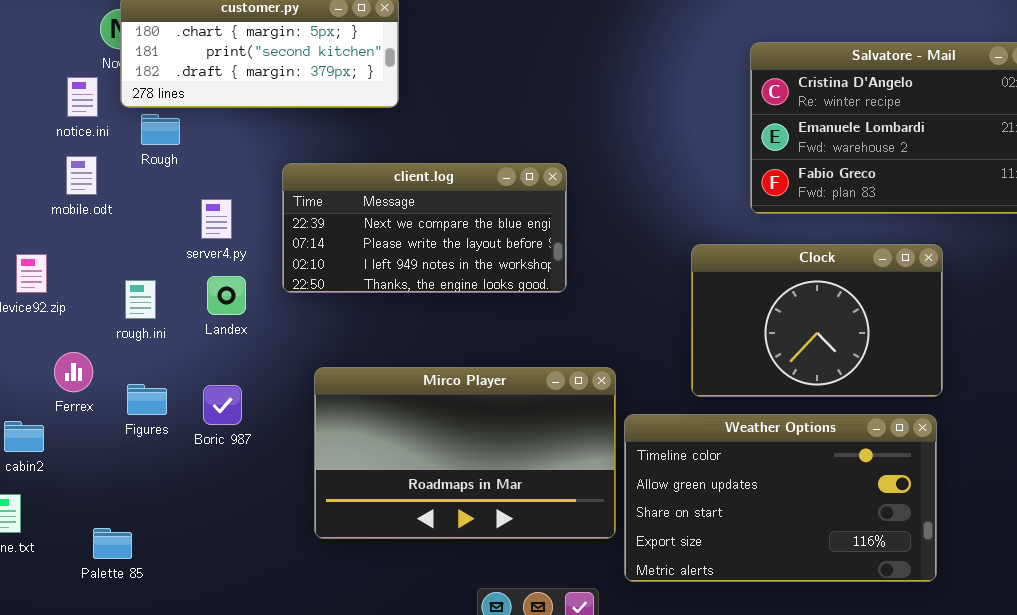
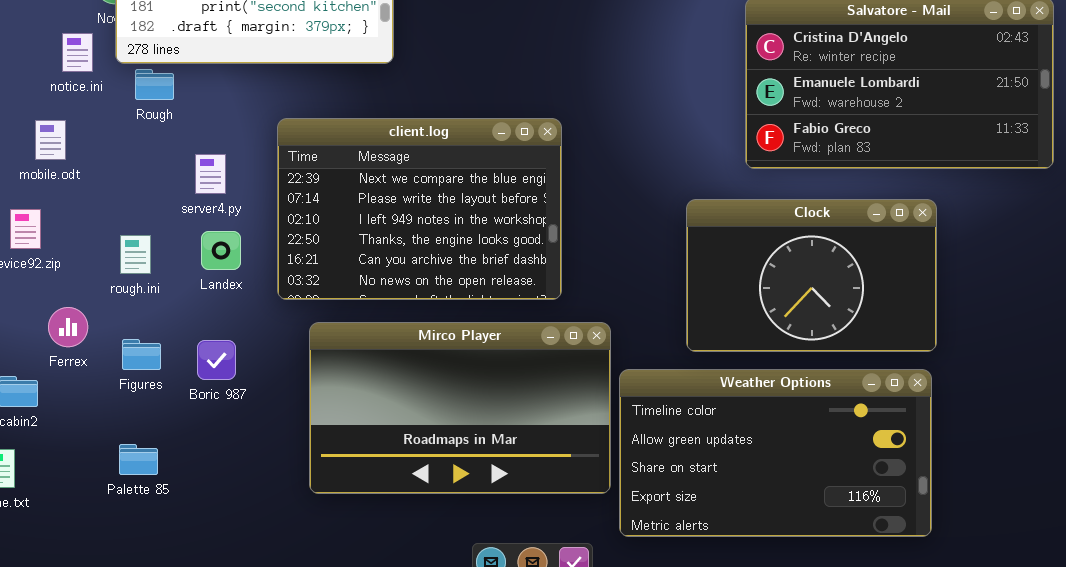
mobile.odt: [66,156,97,195] -> [35,120,66,160], moved
client.log: [282,163,567,293] -> [277,118,562,300], resized
Palette 85: [93,528,132,559] -> [119,444,158,475], moved

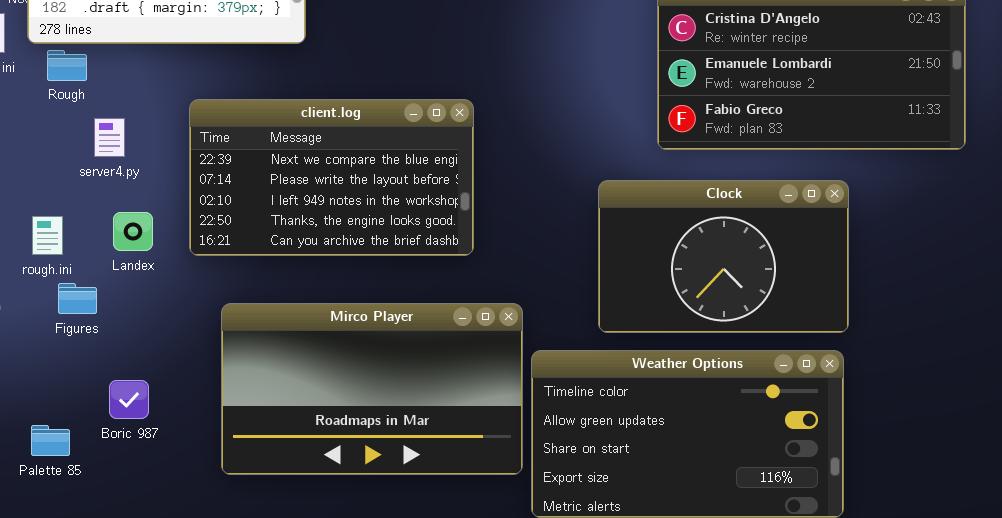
client.log: [277,118,562,300] -> [189,99,474,256], resized
server4.py: [195,154,226,194] -> [94,118,125,157], moved
Figures: [122,339,161,370] -> [58,283,97,314], moved
Boric 987: [197,340,236,380] -> [109,380,149,419], moved

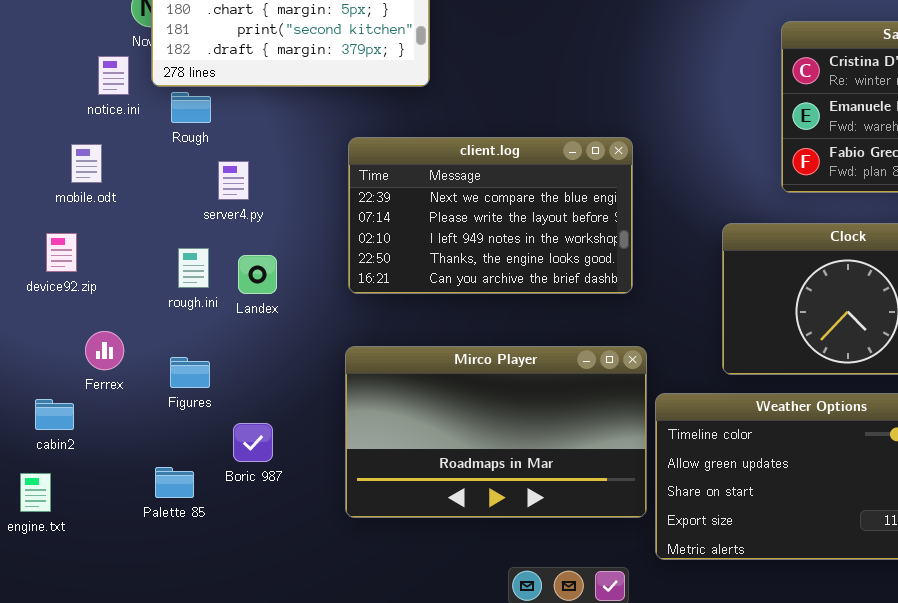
client.log: [189,99,474,256] -> [348,137,633,294], moved
rough.ini: [32,216,63,255] -> [178,248,209,288], moved
Figures: [58,283,97,314] -> [170,357,210,388], moved

